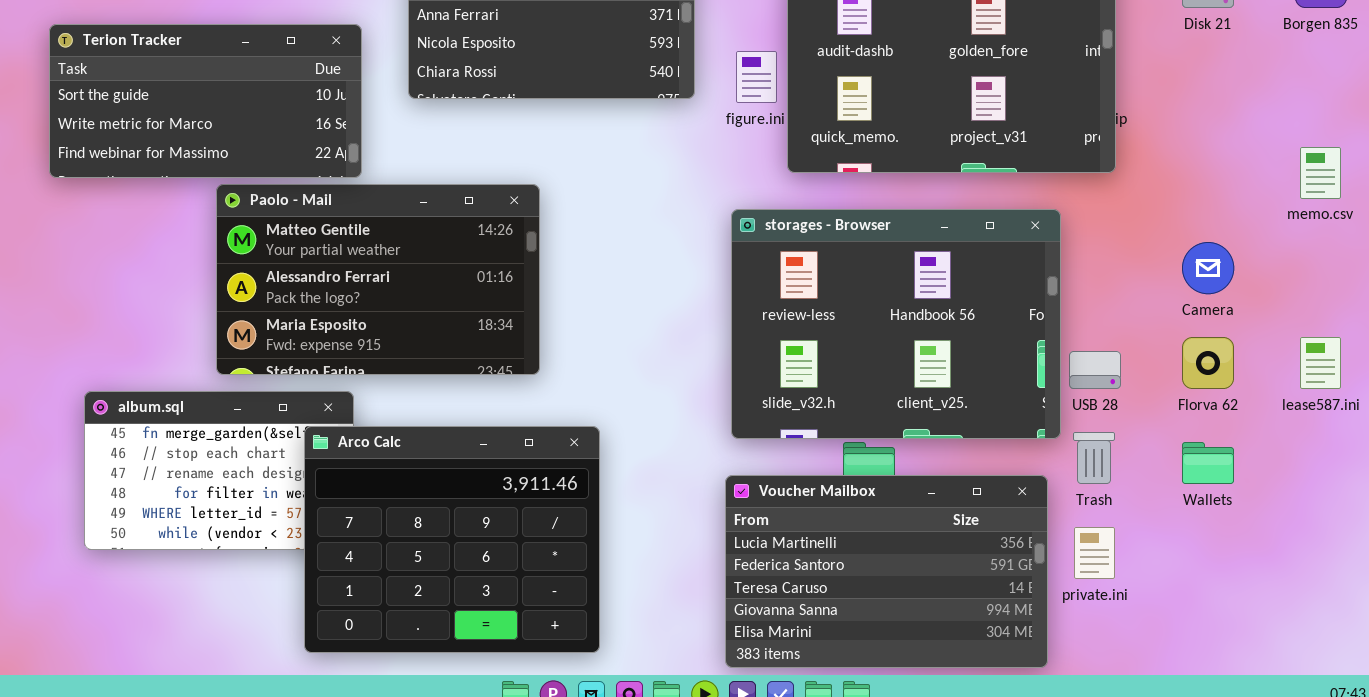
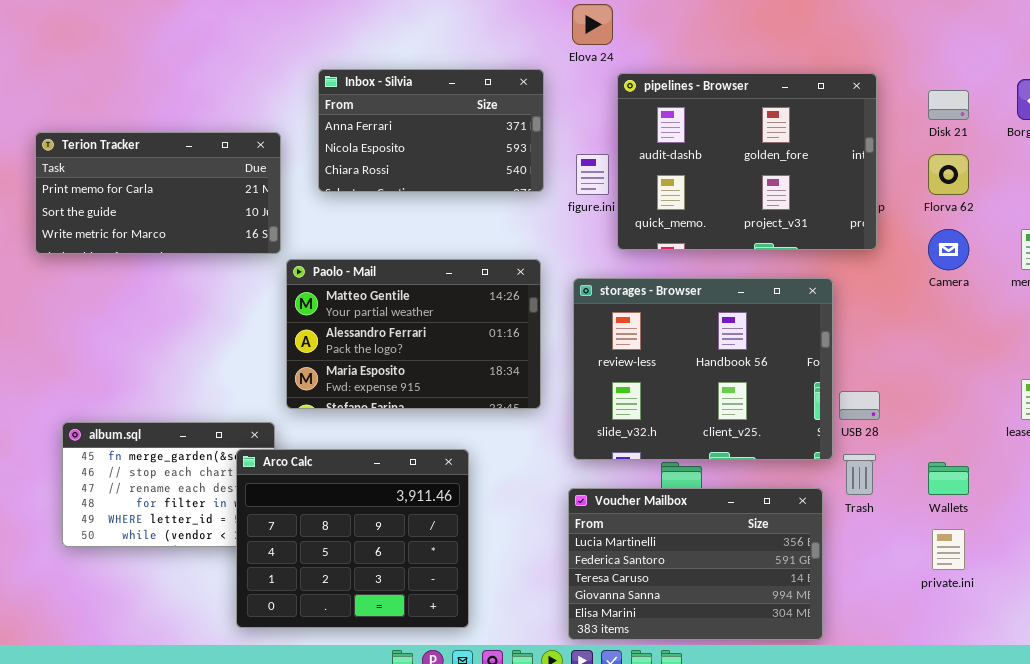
Terion Tracker: [49,24,362,178] -> [35,132,281,254], scrolled up 1 row
Paolo - Mail: [216,184,540,375] -> [286,259,541,409], moved
Camera: [1182,242,1234,294] -> [928,229,969,270], moved
Florva 62: [1182,337,1234,389] -> [928,154,969,195], moved
private.ini: [1074,527,1115,579] -> [932,529,965,570], moved

